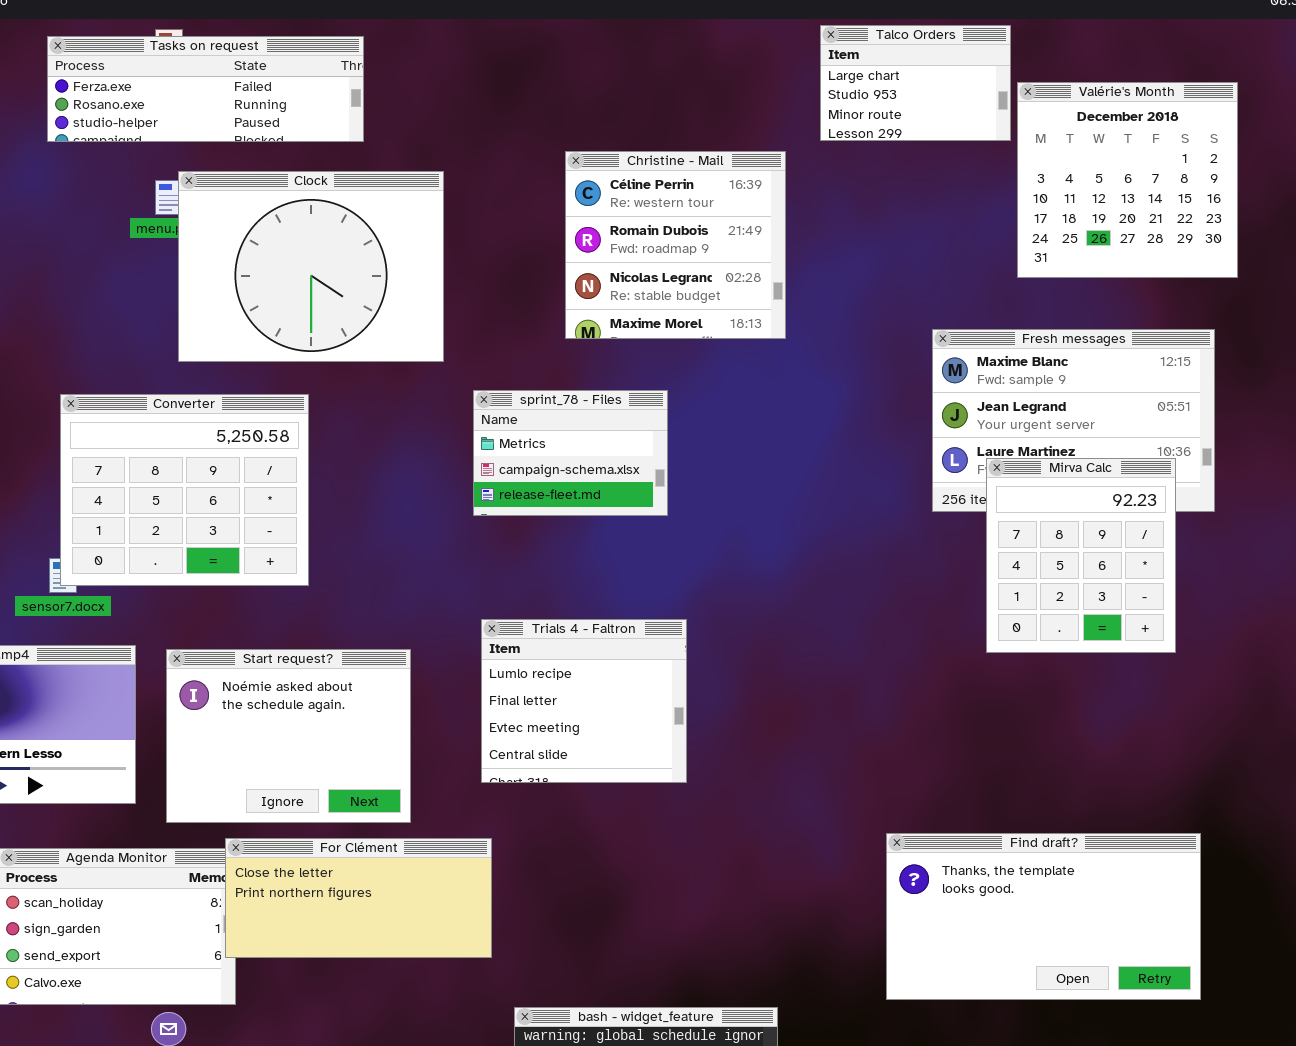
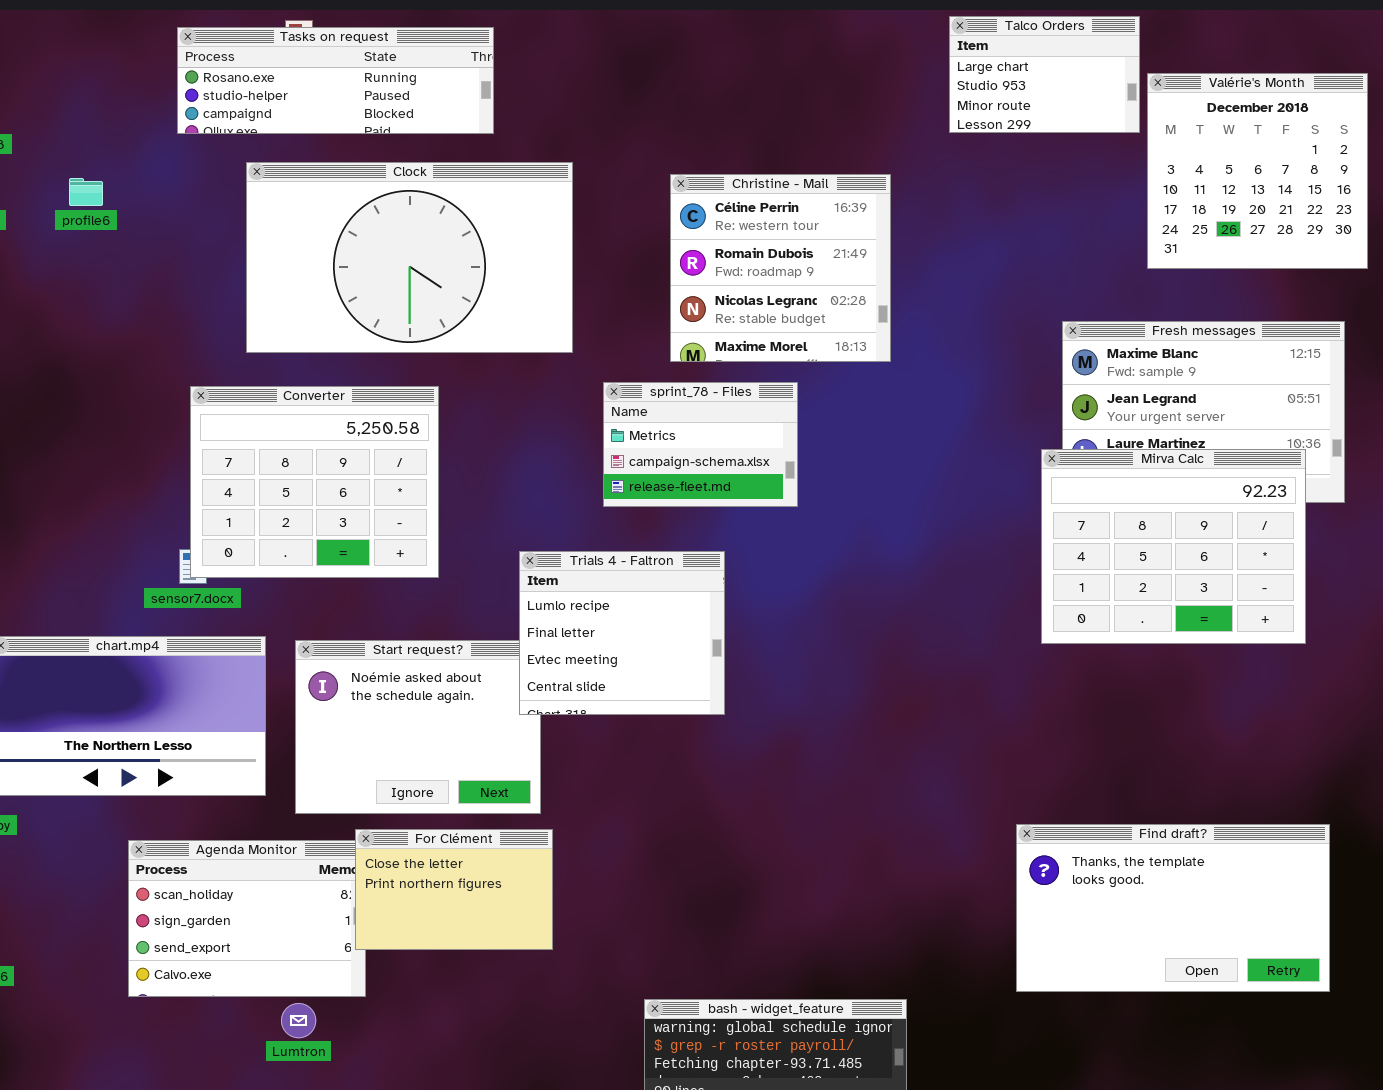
Tasks on request: [47,36,364,142] -> [177,27,494,134], scrolled down 1 row
Christine - Mail: [565,151,786,339] -> [670,174,891,362], moved
Clock: [178,171,444,362] -> [246,162,573,353], resized
Mirva Calc: [986,458,1176,653] -> [1041,449,1306,644], resized
Trials 4 - Faltron: [481,619,687,783] -> [519,551,725,715], moved
For Clément: [225,838,492,958] -> [355,829,553,950], resized

